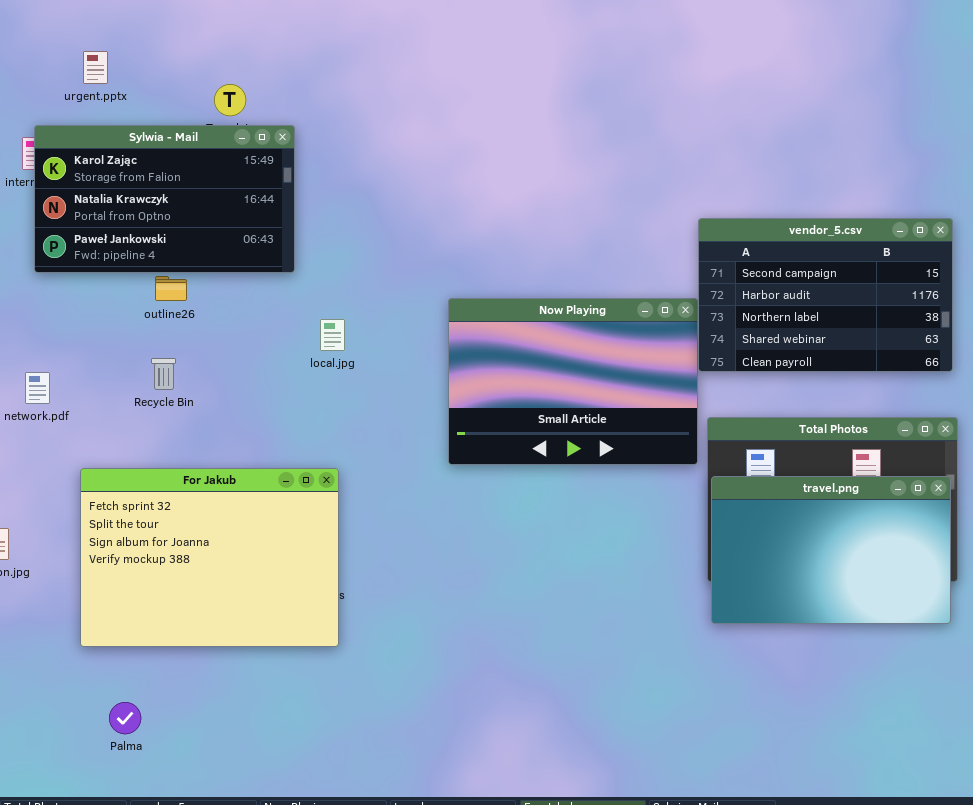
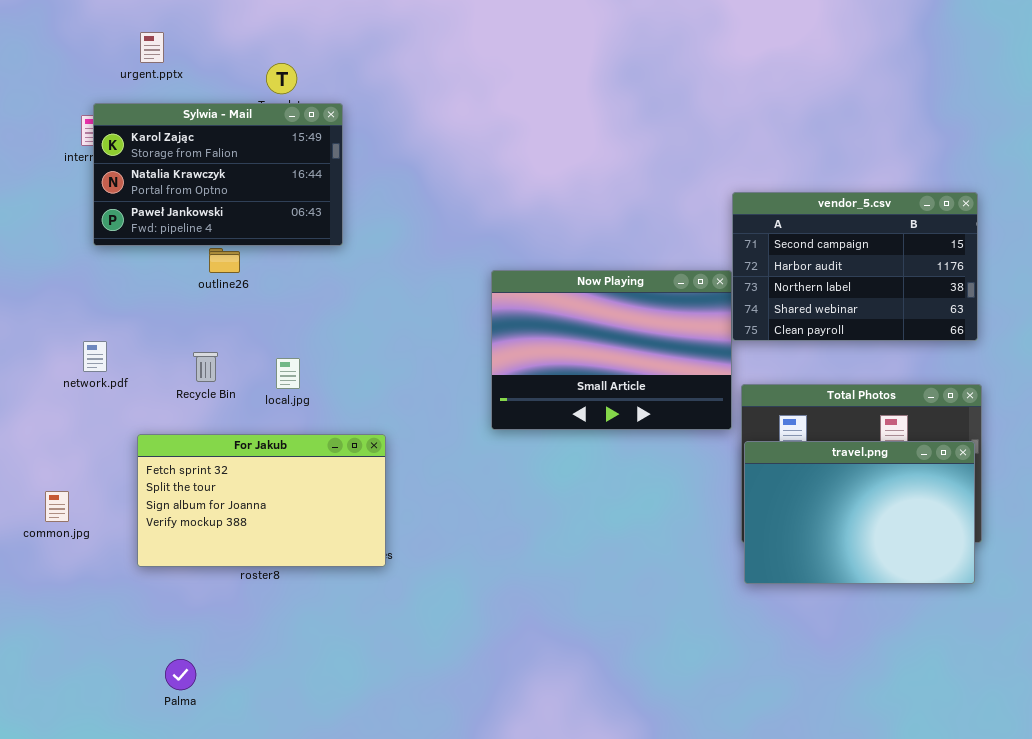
local.jpg: [320,319,345,351] -> [276,358,300,389], moved
Recycle Bin: [151,358,176,390] -> [193,352,218,382], moved
For Jakub: [80,468,339,647] -> [137,434,386,567], resized

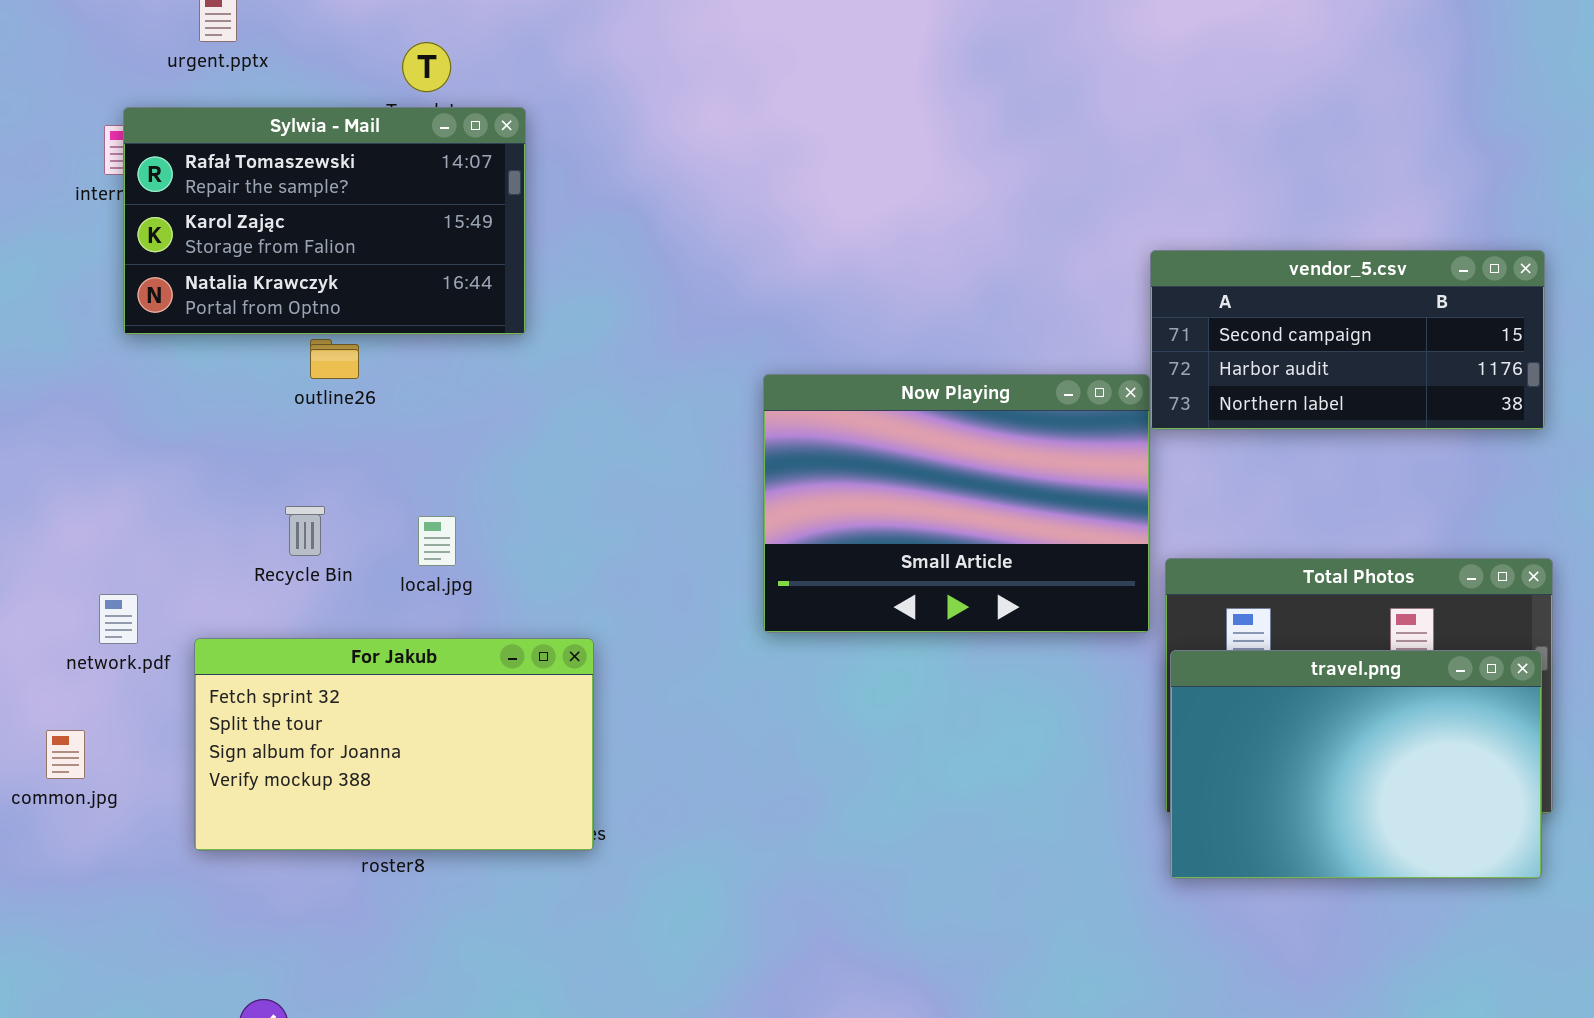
Sylwia - Mail: [93,103,343,246] -> [123,107,526,335], scrolled up 1 row
vendor_5.csv: [732,192,978,341] -> [1150,250,1545,430], resized
network.pdf: [83,341,107,372] -> [99,594,138,644], moved

